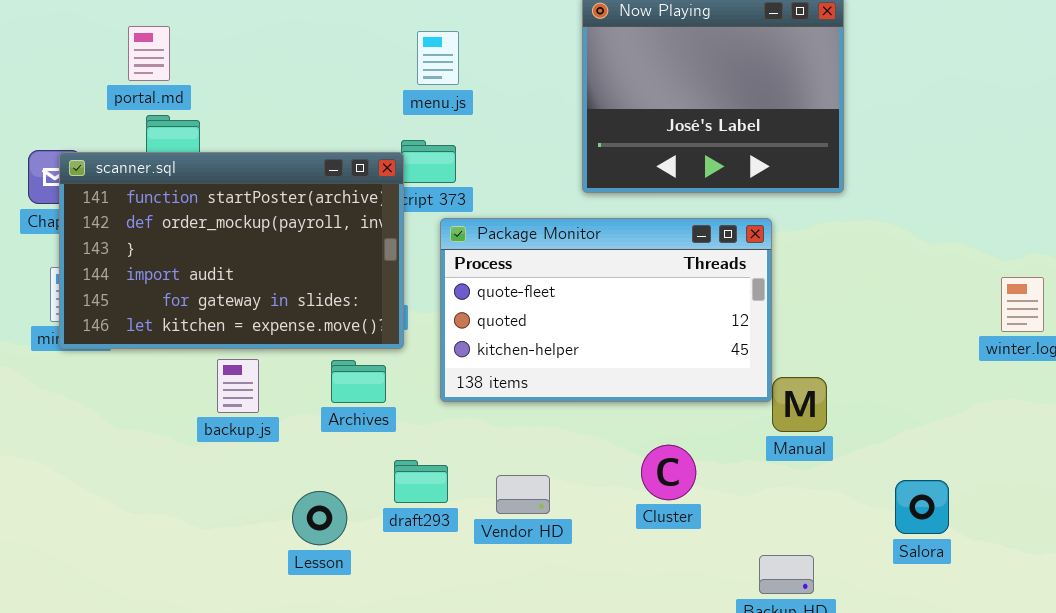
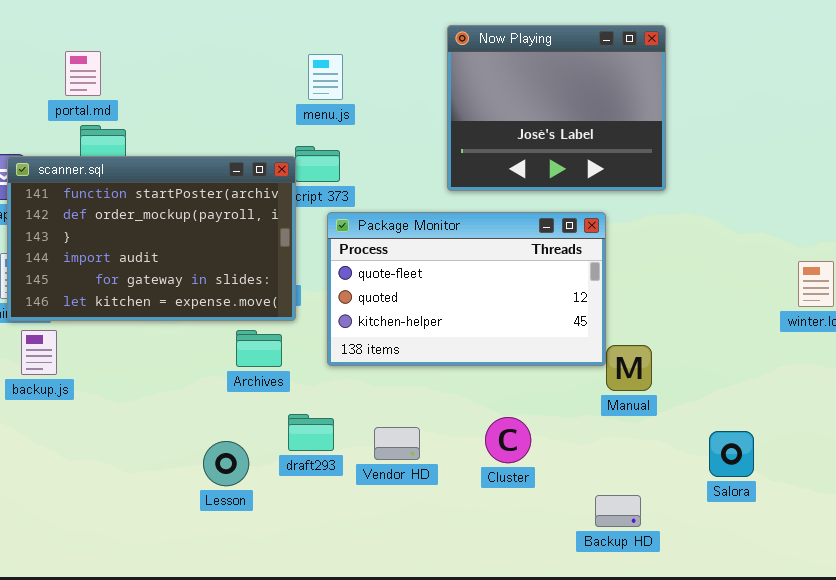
backup.js: [217,359,259,413] -> [21,330,57,375], moved
Cluster: [641,445,696,500] -> [485,417,531,463], moved

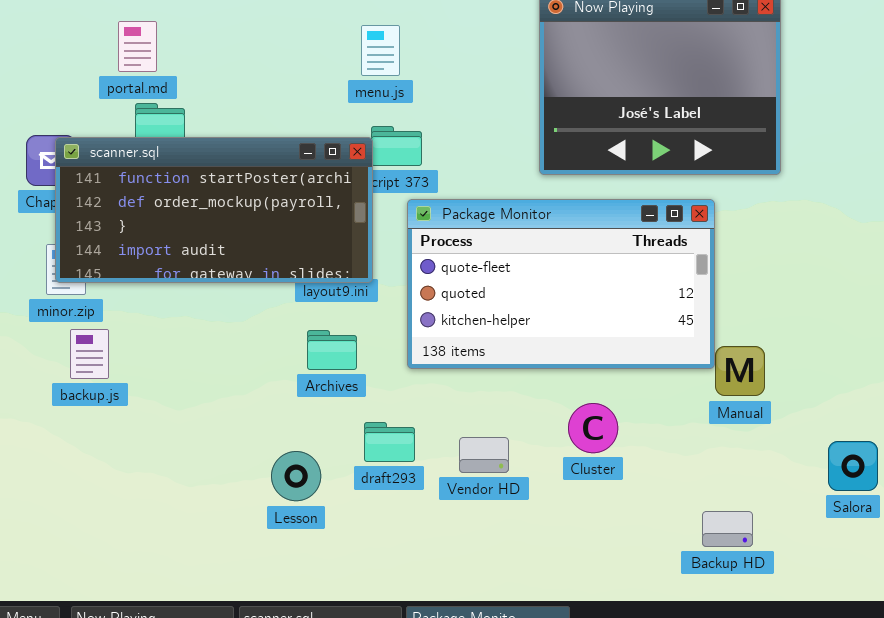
menu.js: [308,54,343,100] -> [361,25,400,76], moved
scanner.sql: [7,156,296,321] -> [55,137,373,283], resized
Cluster: [485,417,531,463] -> [568,403,618,453], moved

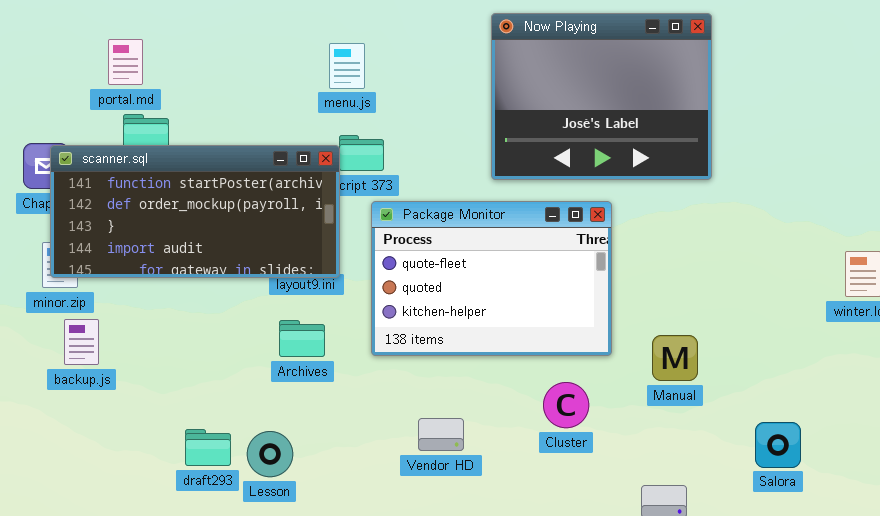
Package Monitor: [407,199,715,369] -> [371,201,612,356], resized
Cluster: [568,403,618,453] -> [543,382,589,428], moved
draft293: [364,422,415,462] -> [185,429,231,466], moved

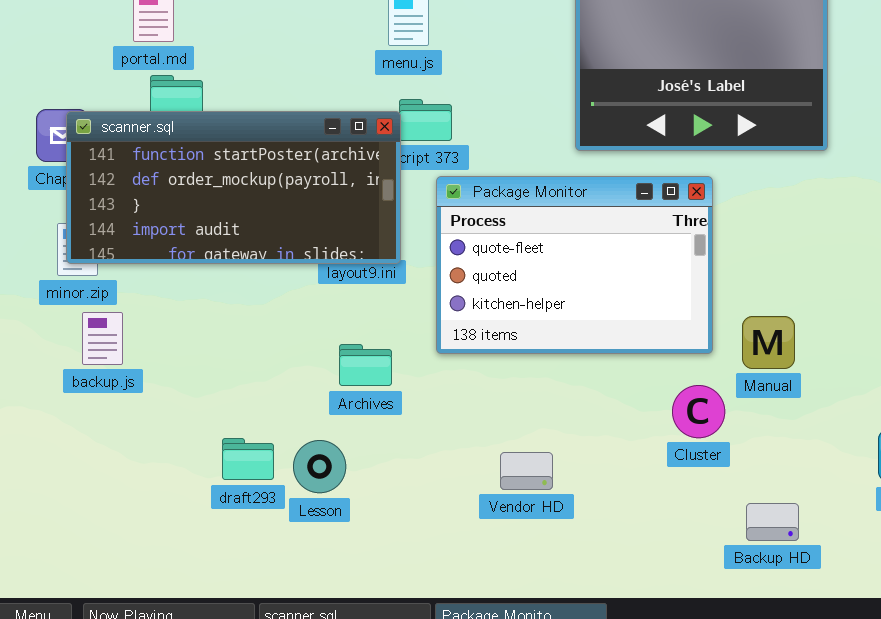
Archives: [279,320,325,357] -> [339,344,392,386], moved
Manual: [652,335,698,381] -> [742,316,795,369], moved
Cluster: [543,382,589,428] -> [672,385,725,438], moved
Vendor HD: [418,418,464,451] -> [500,452,553,490], moved

